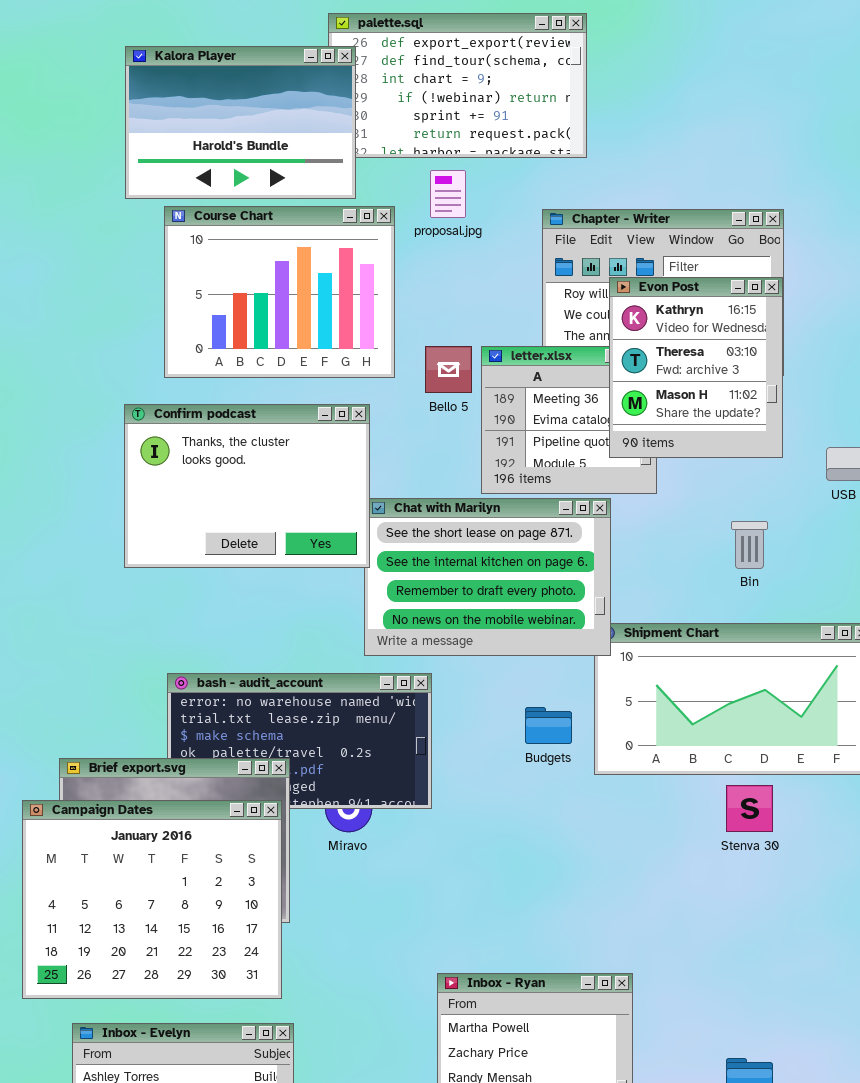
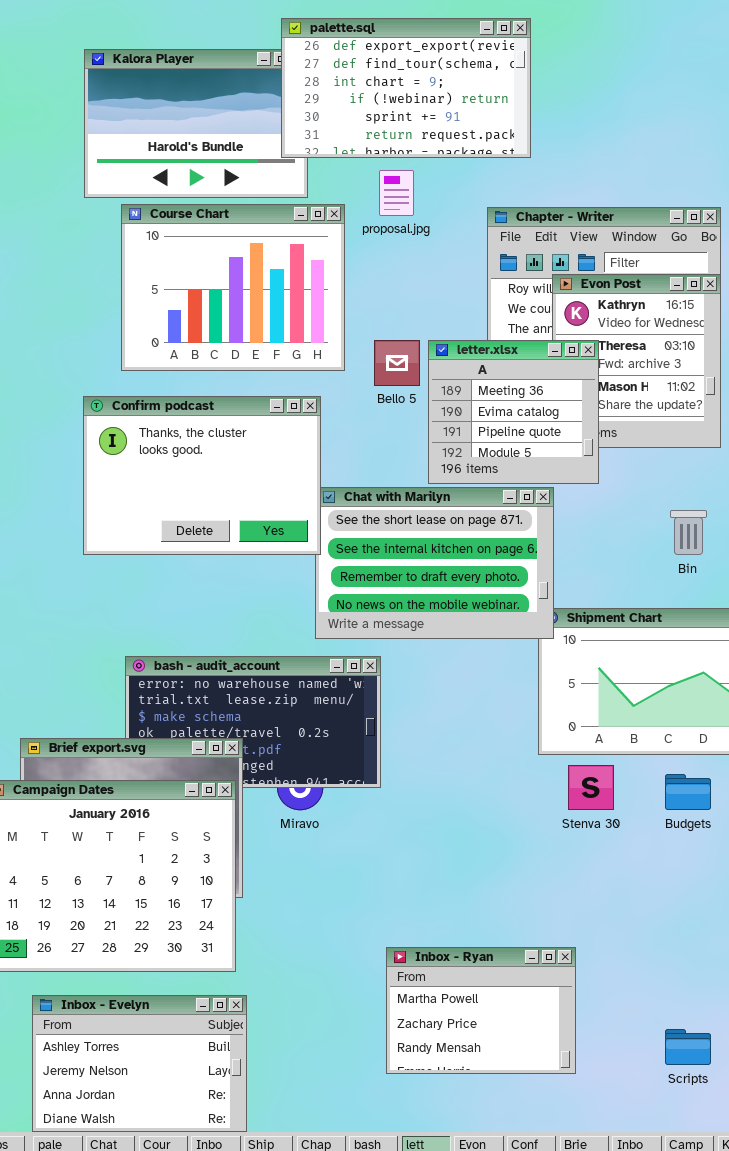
palette.sql: [328,13,587,158] -> [281,18,531,158], raised
letter.xlsx: [481,346,657,494] -> [428,340,599,484], raised
Budgets: [525,707,572,744] -> [665,774,711,810], moved
Stenva 30: [726,785,773,832] -> [568,765,614,810], moved

